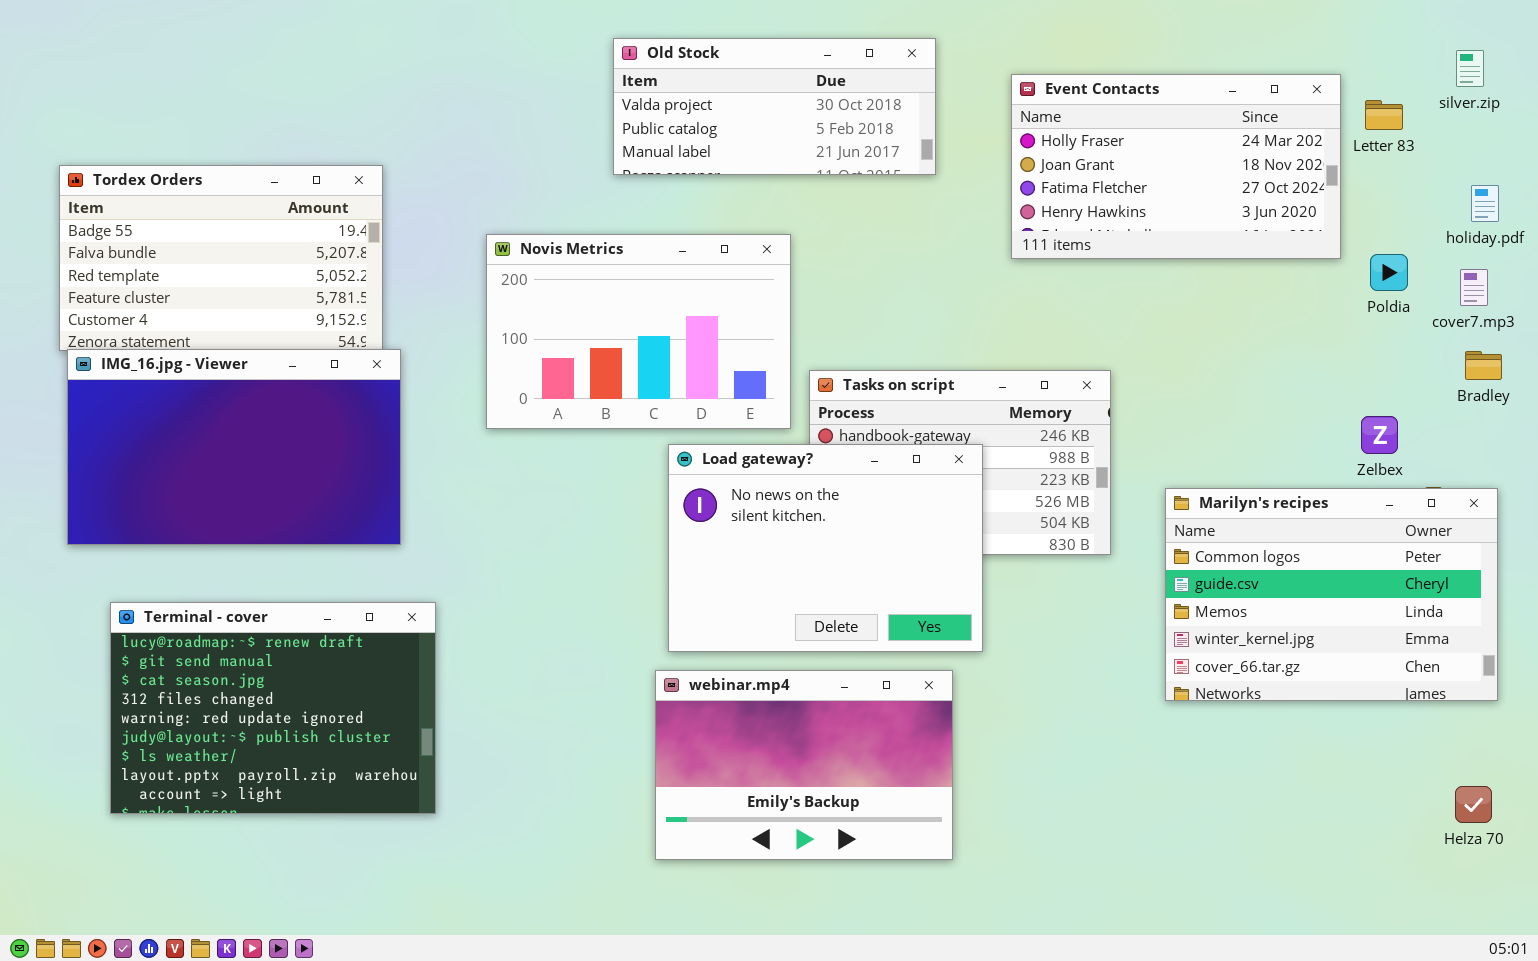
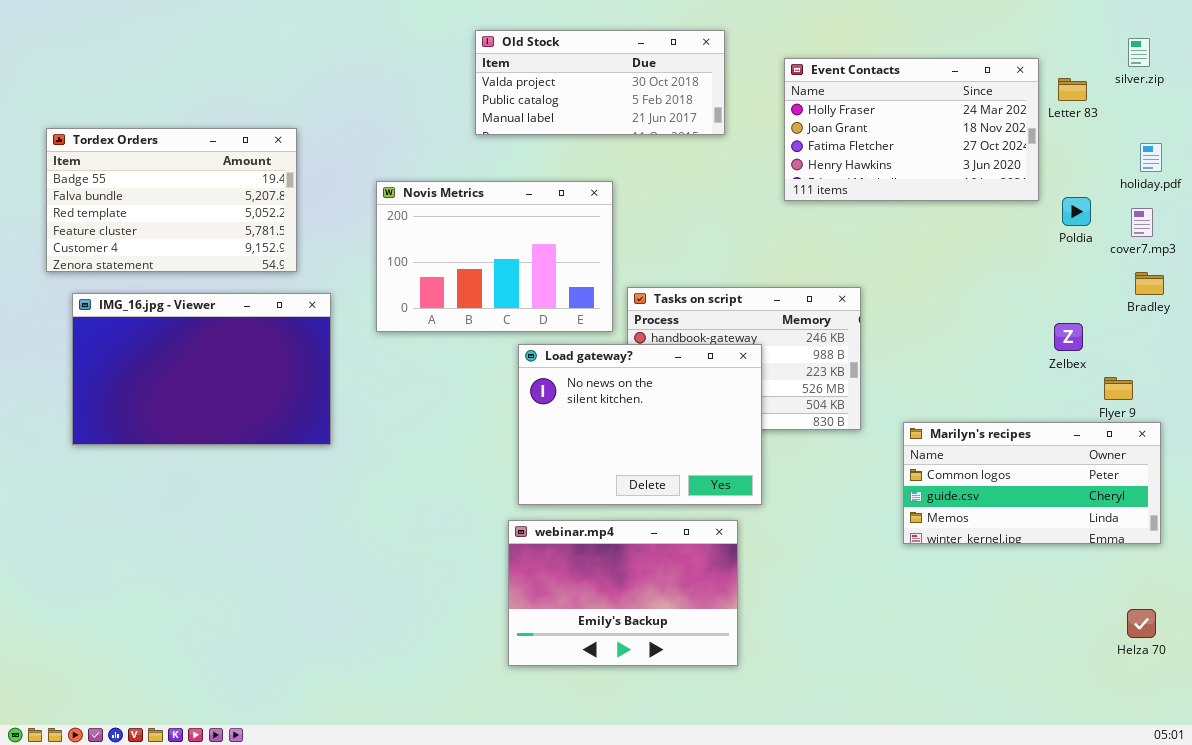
IMG_16.jpg - Viewer: [67,349,401,545] -> [72,293,331,445], moved
Marilyn's recipes: [1165,488,1498,701] -> [903,422,1161,544], resized
Terminal - cover: [110,602,436,814] -> none, closed

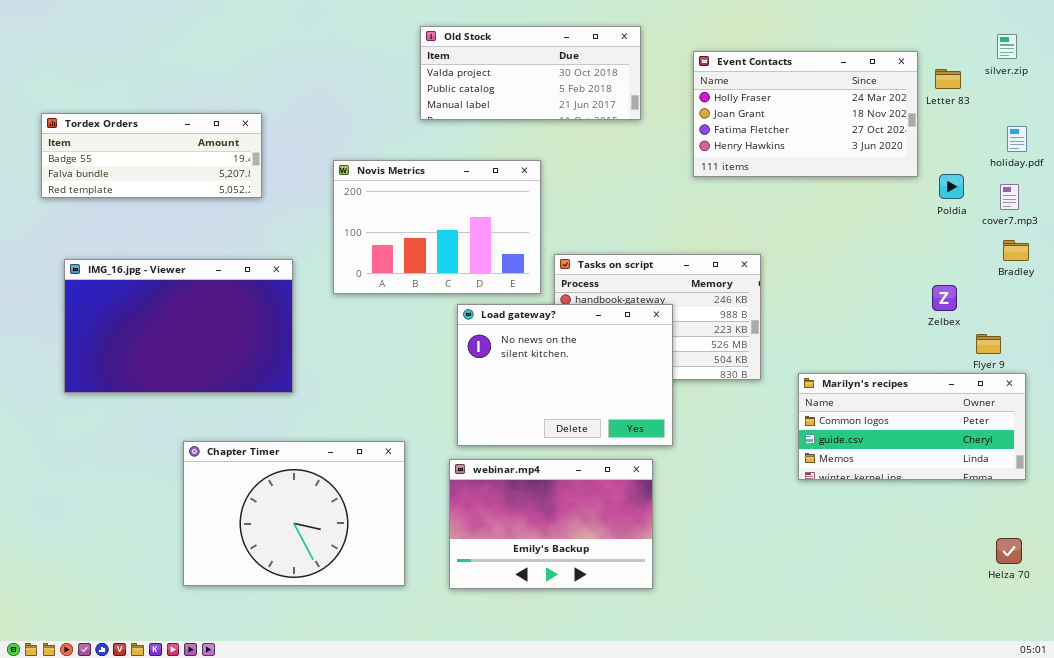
Tordex Orders: [46,128,297,272] -> [41,113,262,198], resized
Chapter Timer: none -> [183,441,405,586], opened

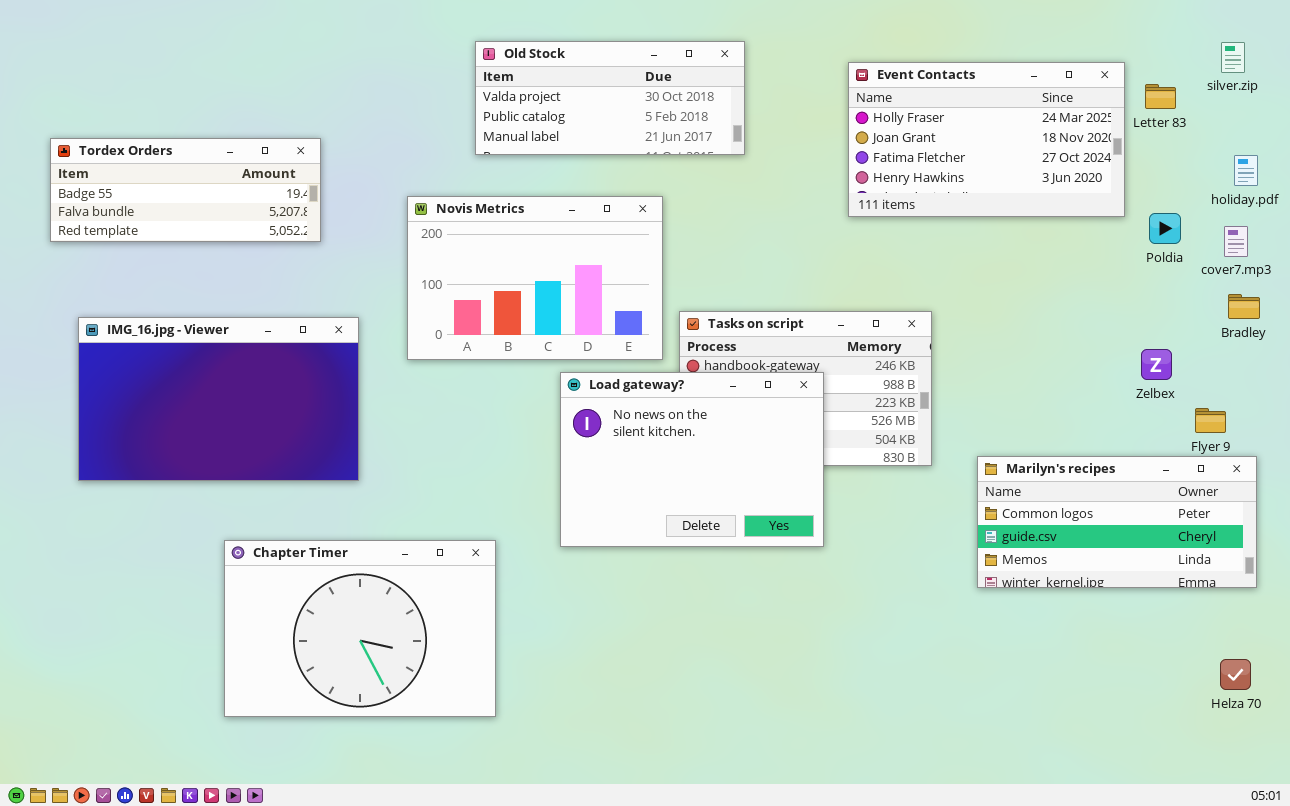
Old Stock: [420,26,641,120] -> [475,41,745,155], moved
webinar.mp4: [449,459,653,589] -> none, closed

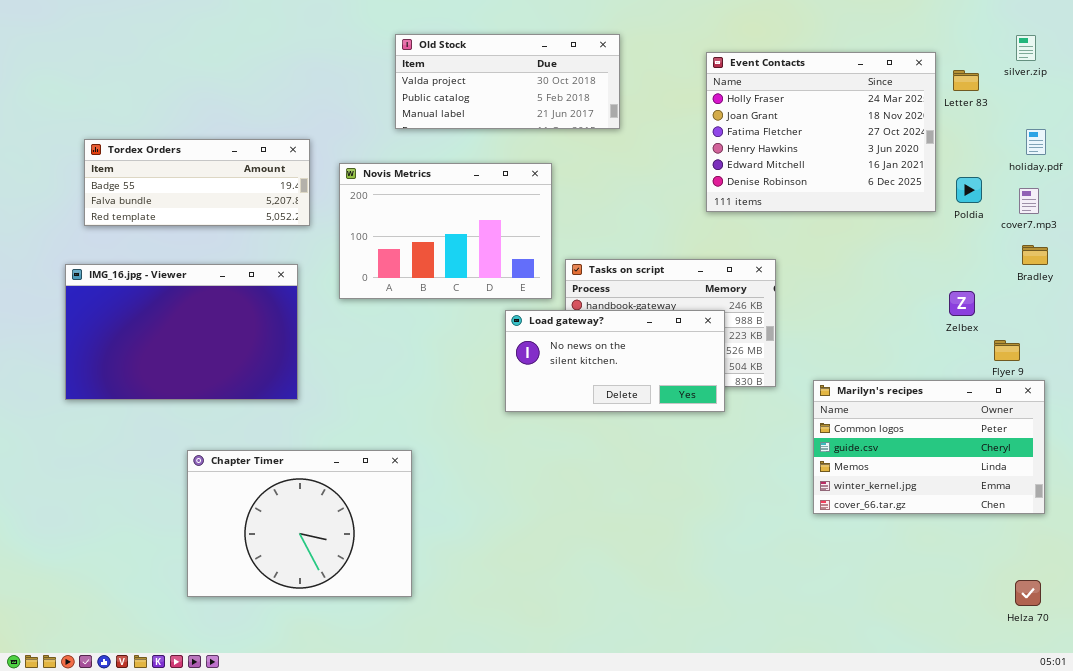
Event Contacts: [848,62,1125,217] -> [706,52,936,212], resized
Tordex Orders: [50,138,321,242] -> [84,139,310,226], moved
Load gateway?: [560,372,824,547] -> [505,310,725,412], moved, resized
Marilyn's recipes: [977,456,1257,588] -> [813,380,1045,514], resized
Helza 70: [1220,659,1251,690] -> [1015,580,1041,606], moved

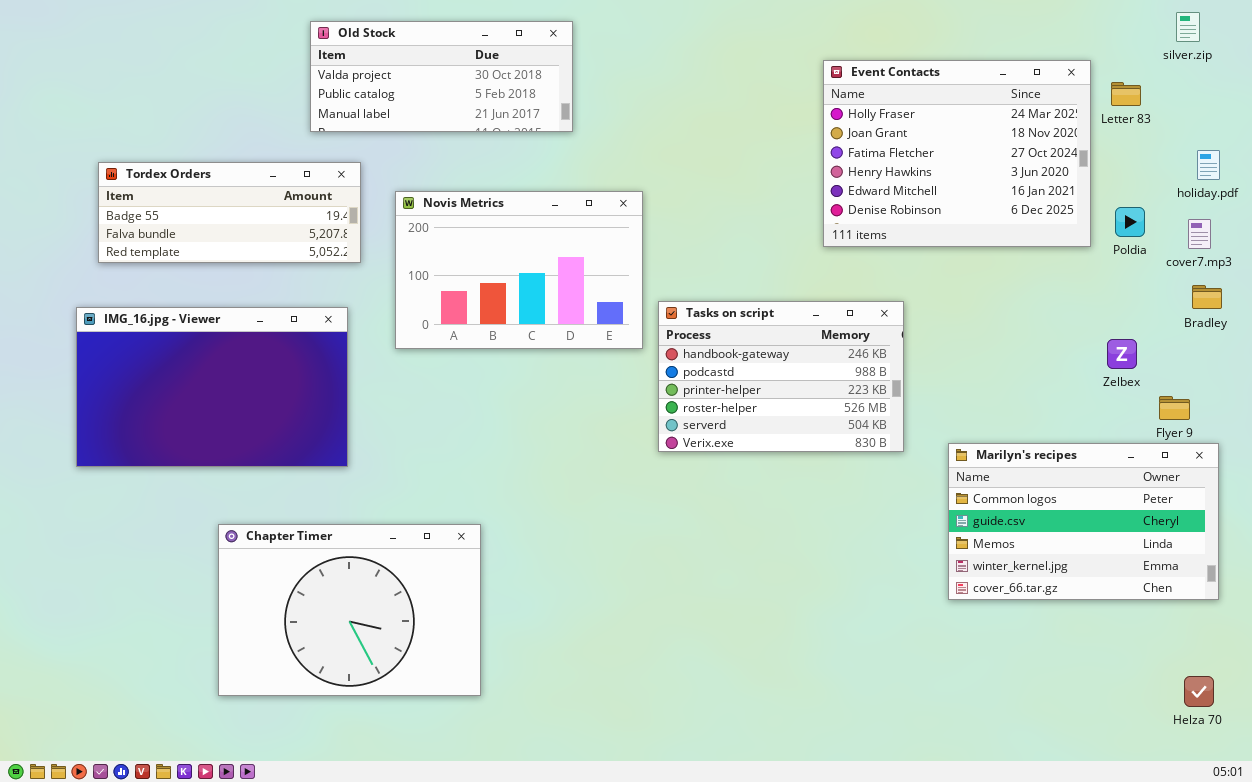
Old Stock: [395,34,620,129] -> [310,21,573,132], moved
silver.zip: [1016,35,1036,61] -> [1176,12,1200,42], moved
Load gateway?: [505,310,725,412] -> none, closed

